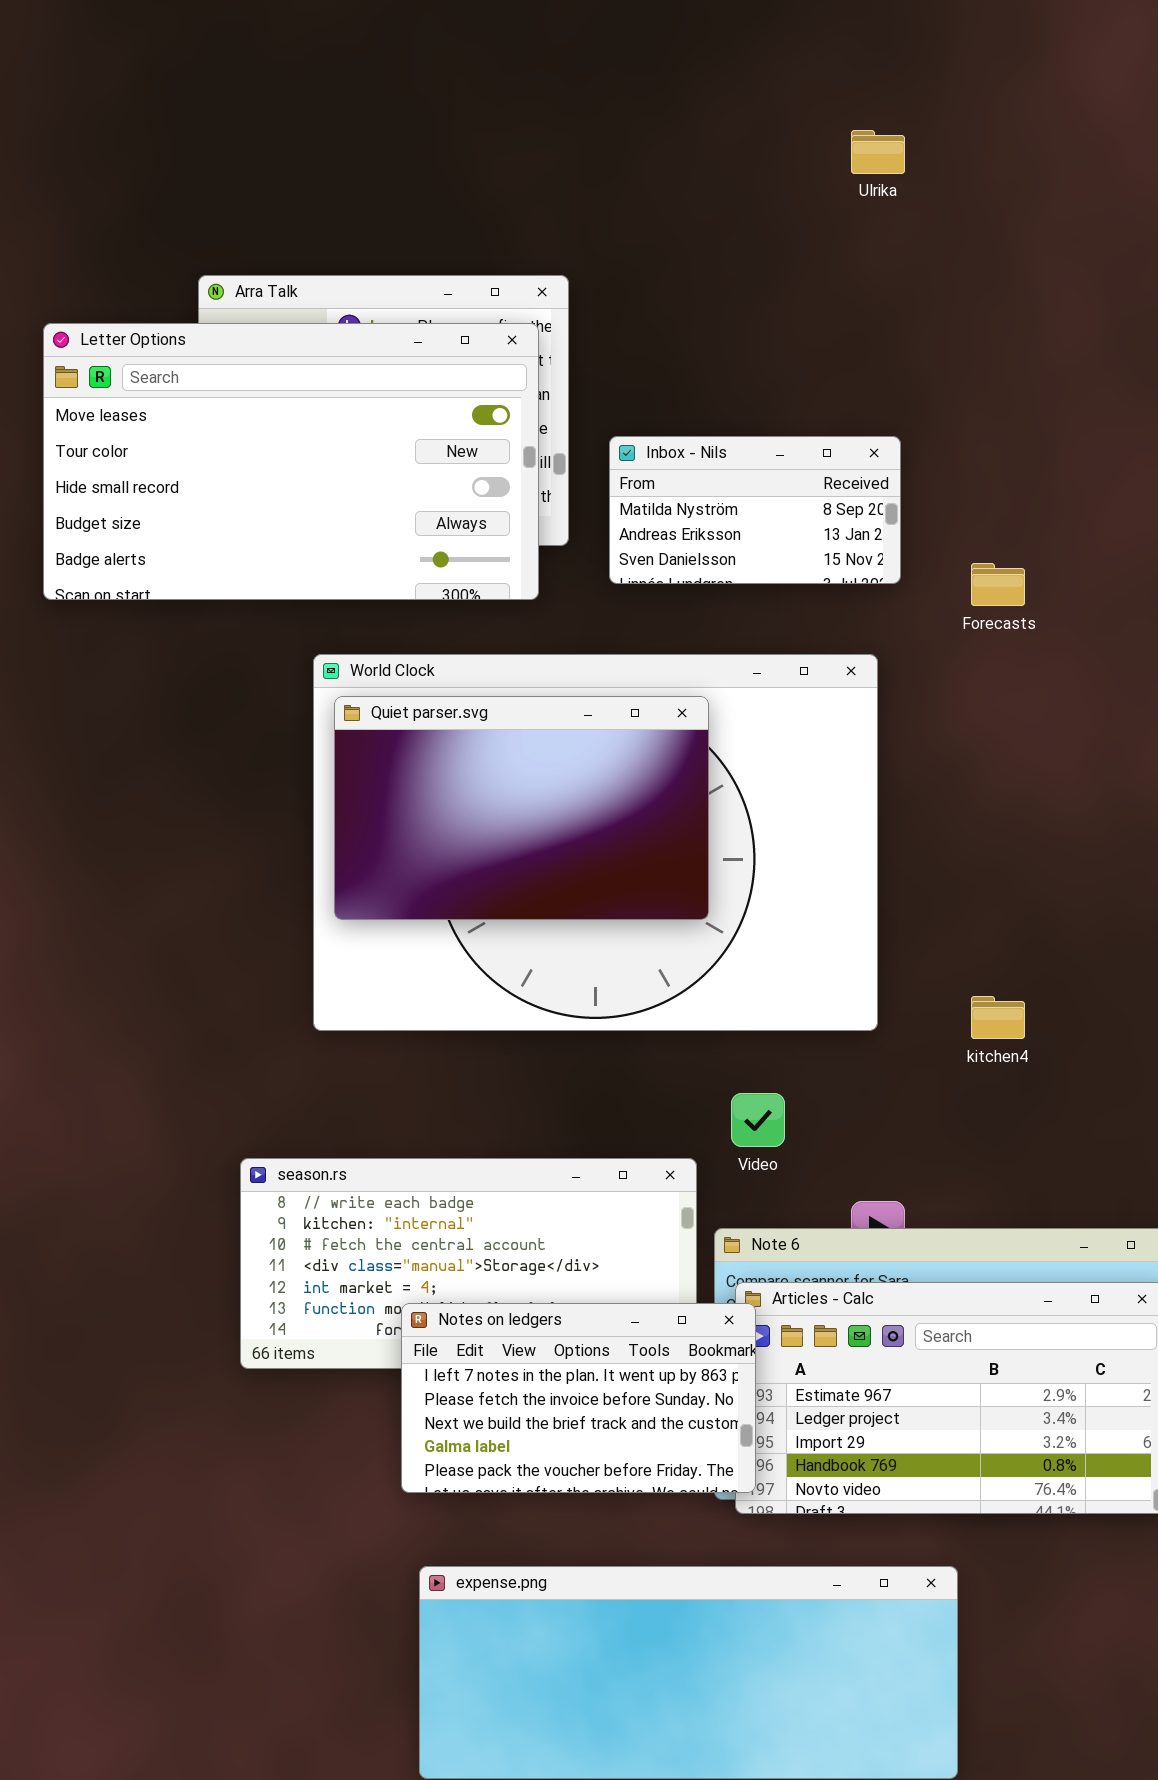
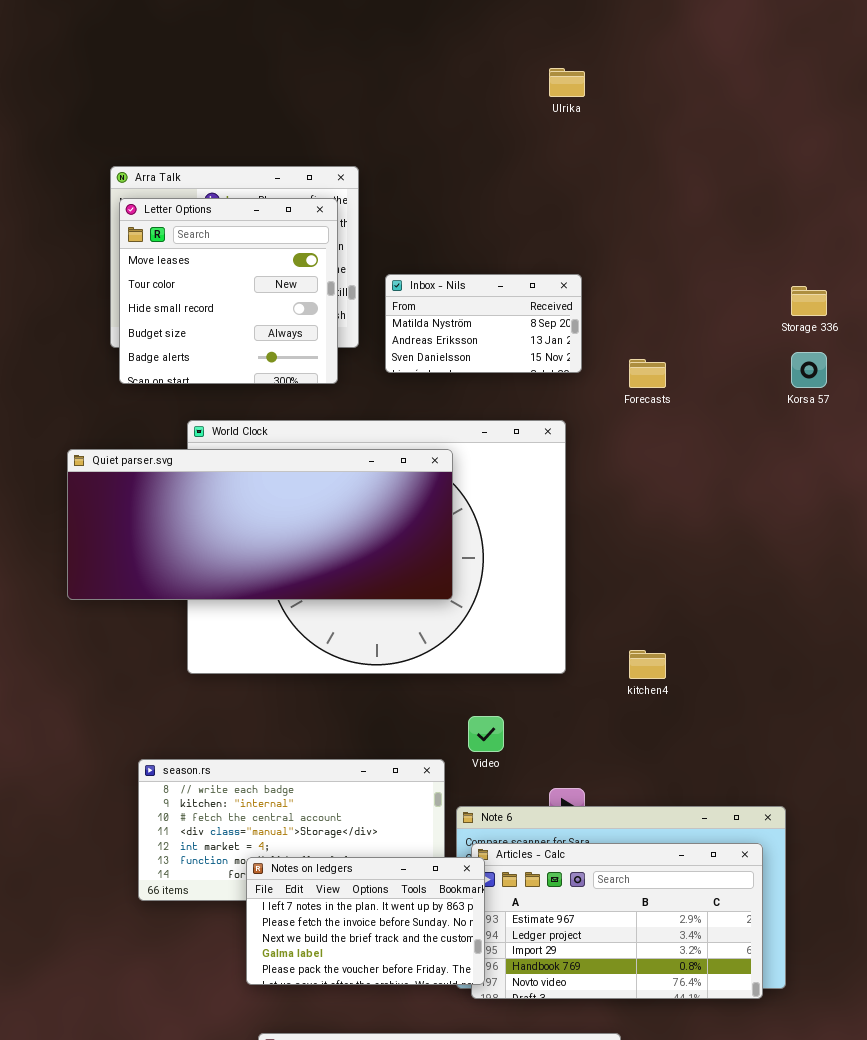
Letter Options: [43,323,539,600] -> [119,198,338,384], resized
Quiet parser.svg: [334,696,709,920] -> [67,449,453,600], resized

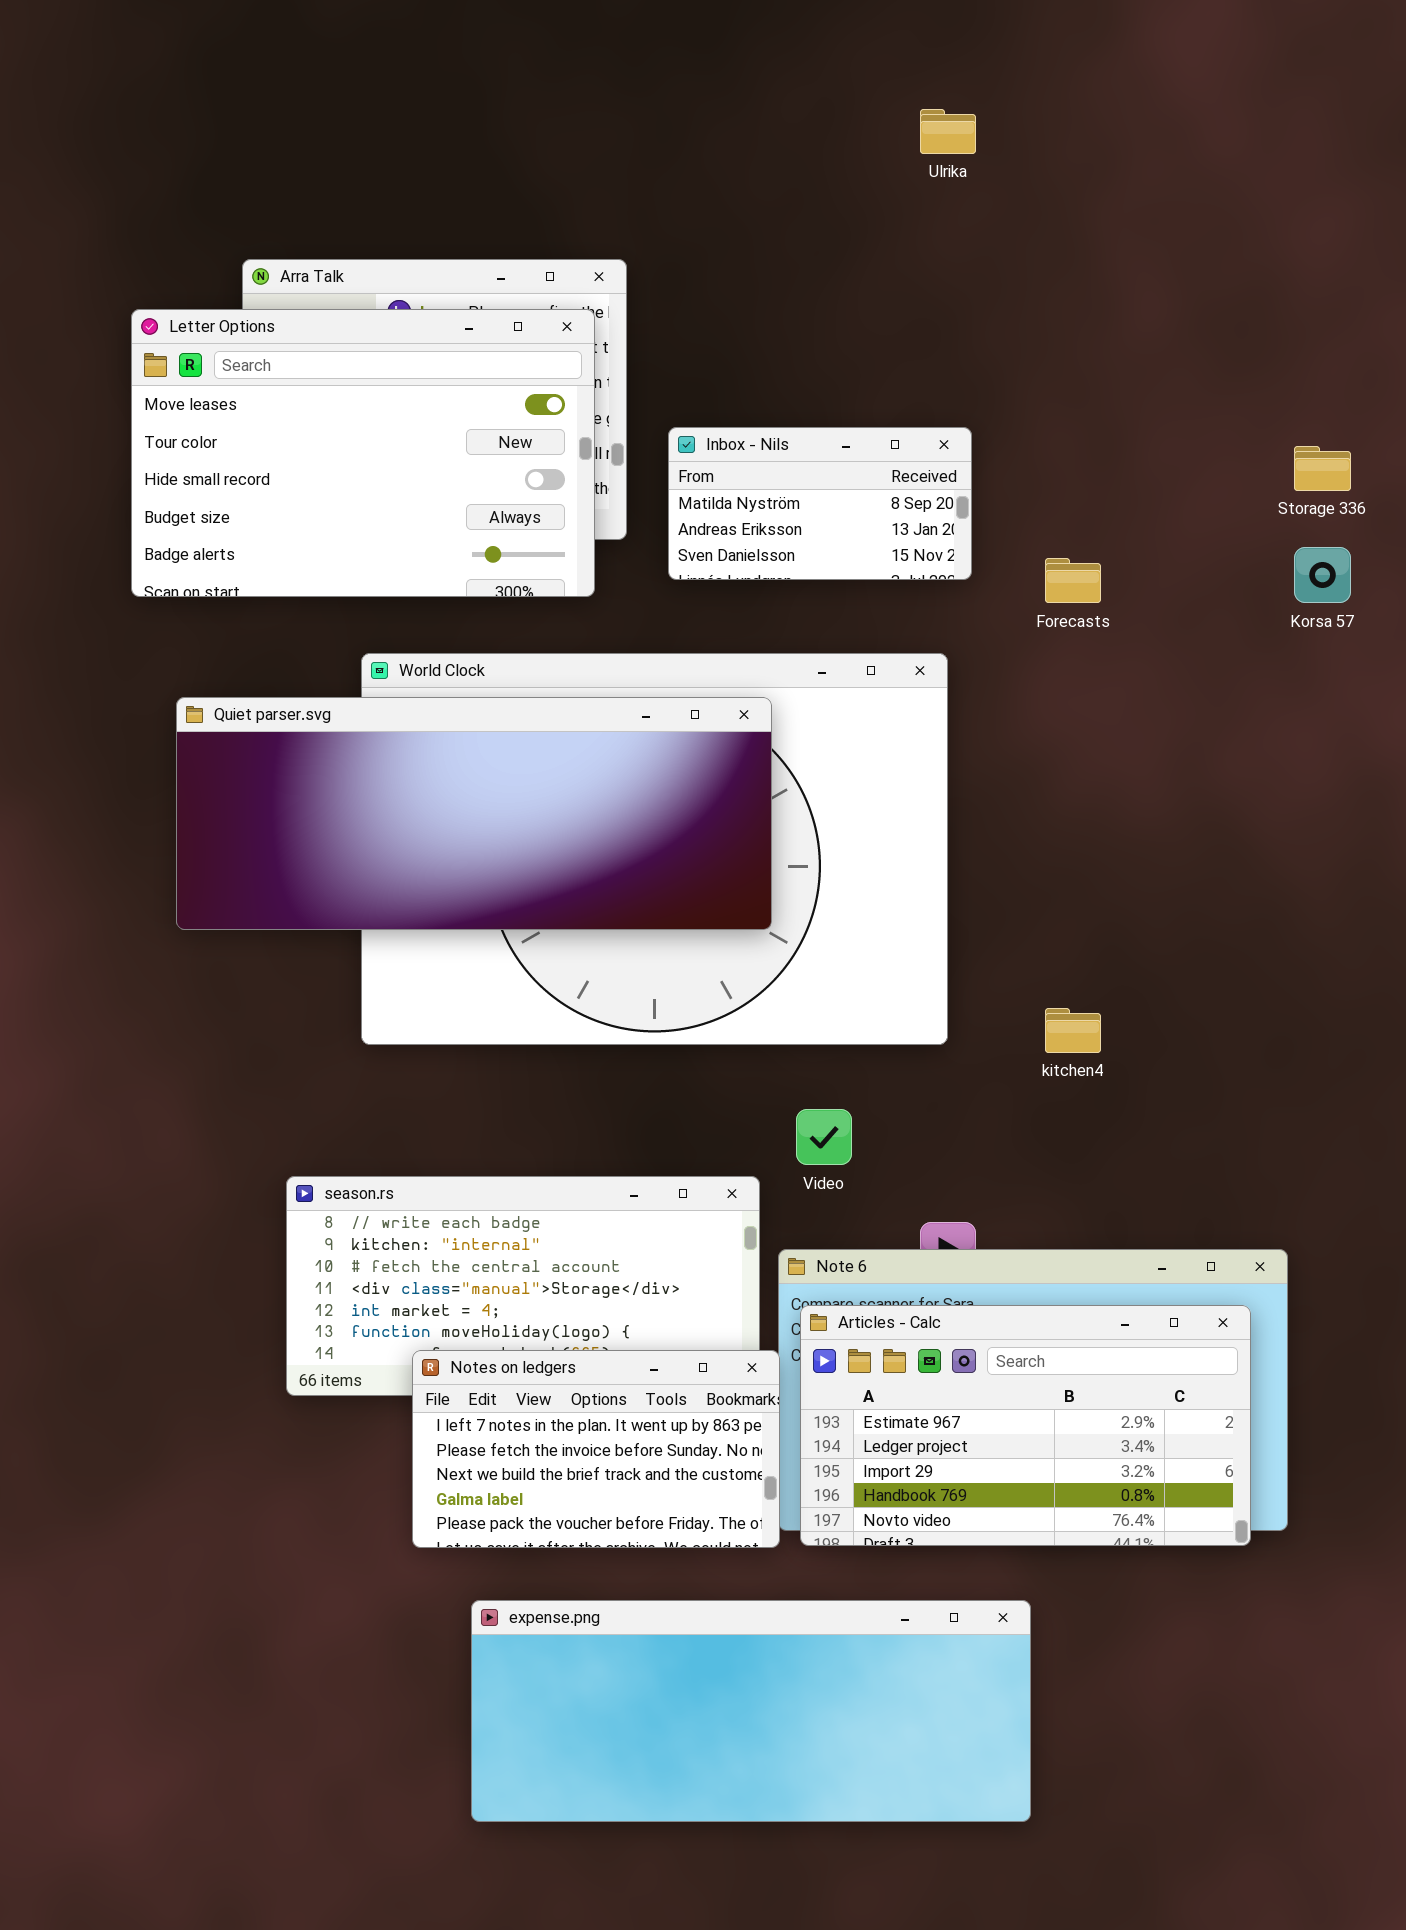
Letter Options: [119,198,338,384] -> [131,309,595,597], resized
Notes on ledgers: [246,857,485,985] -> [412,1350,780,1548], moved

